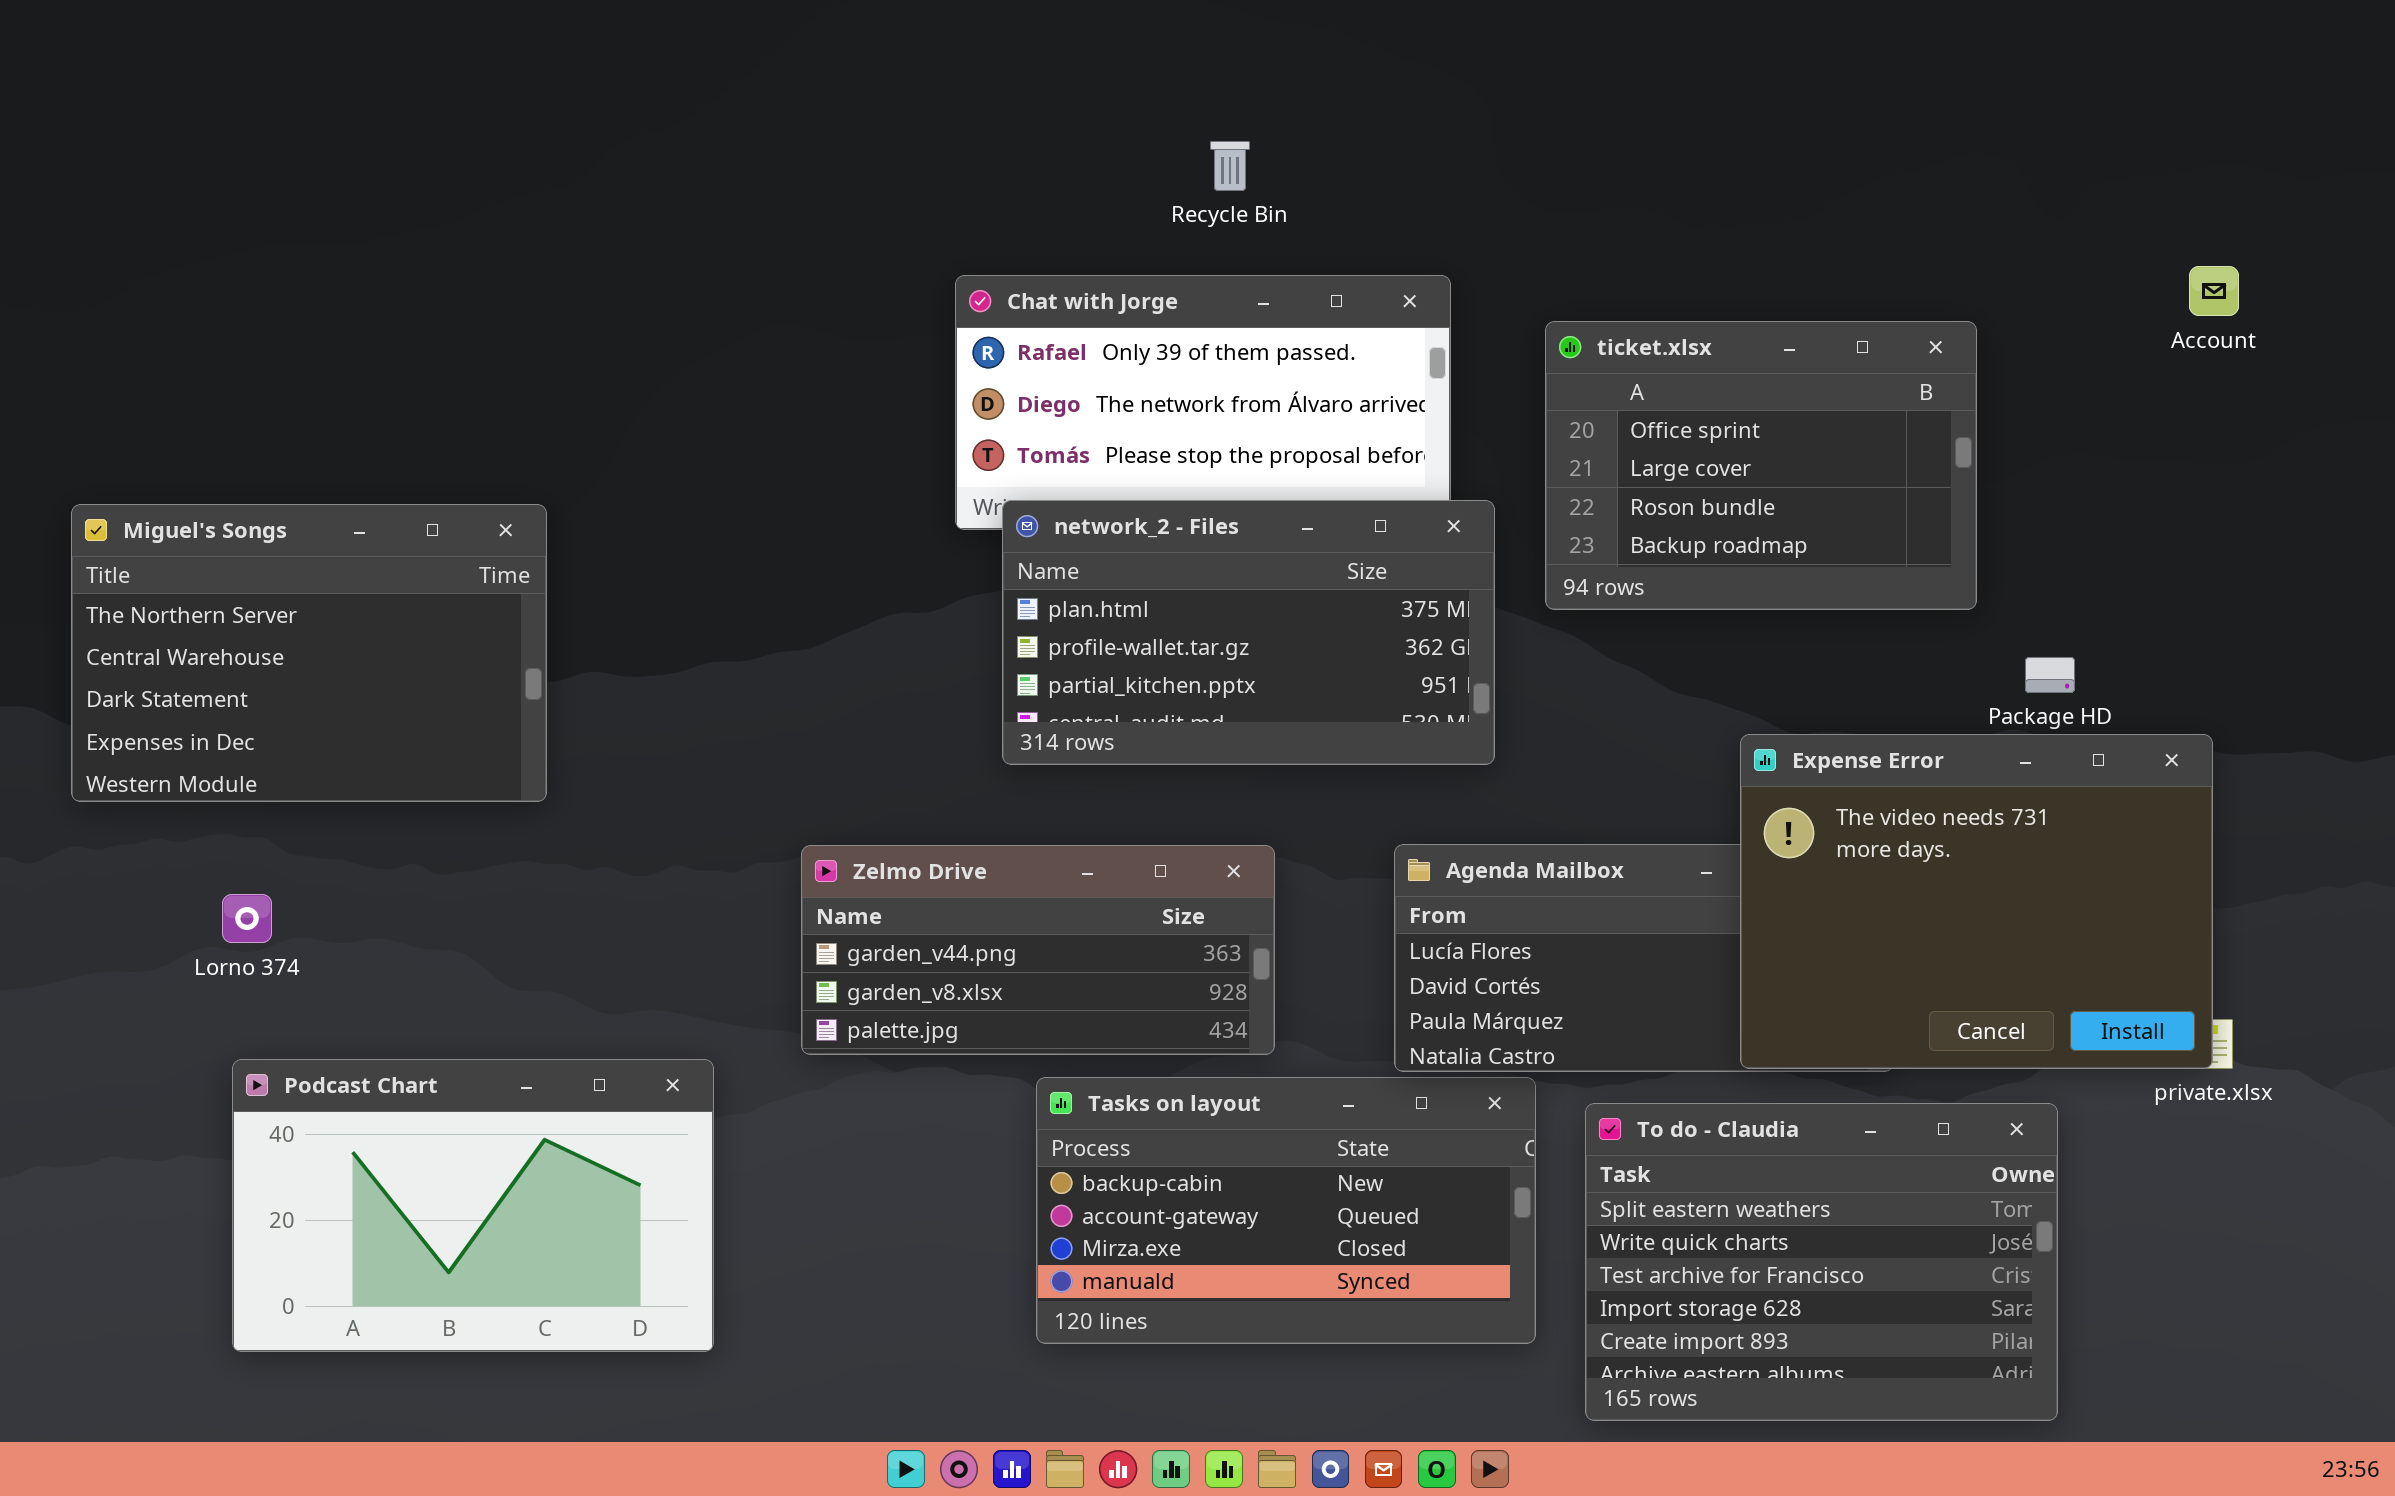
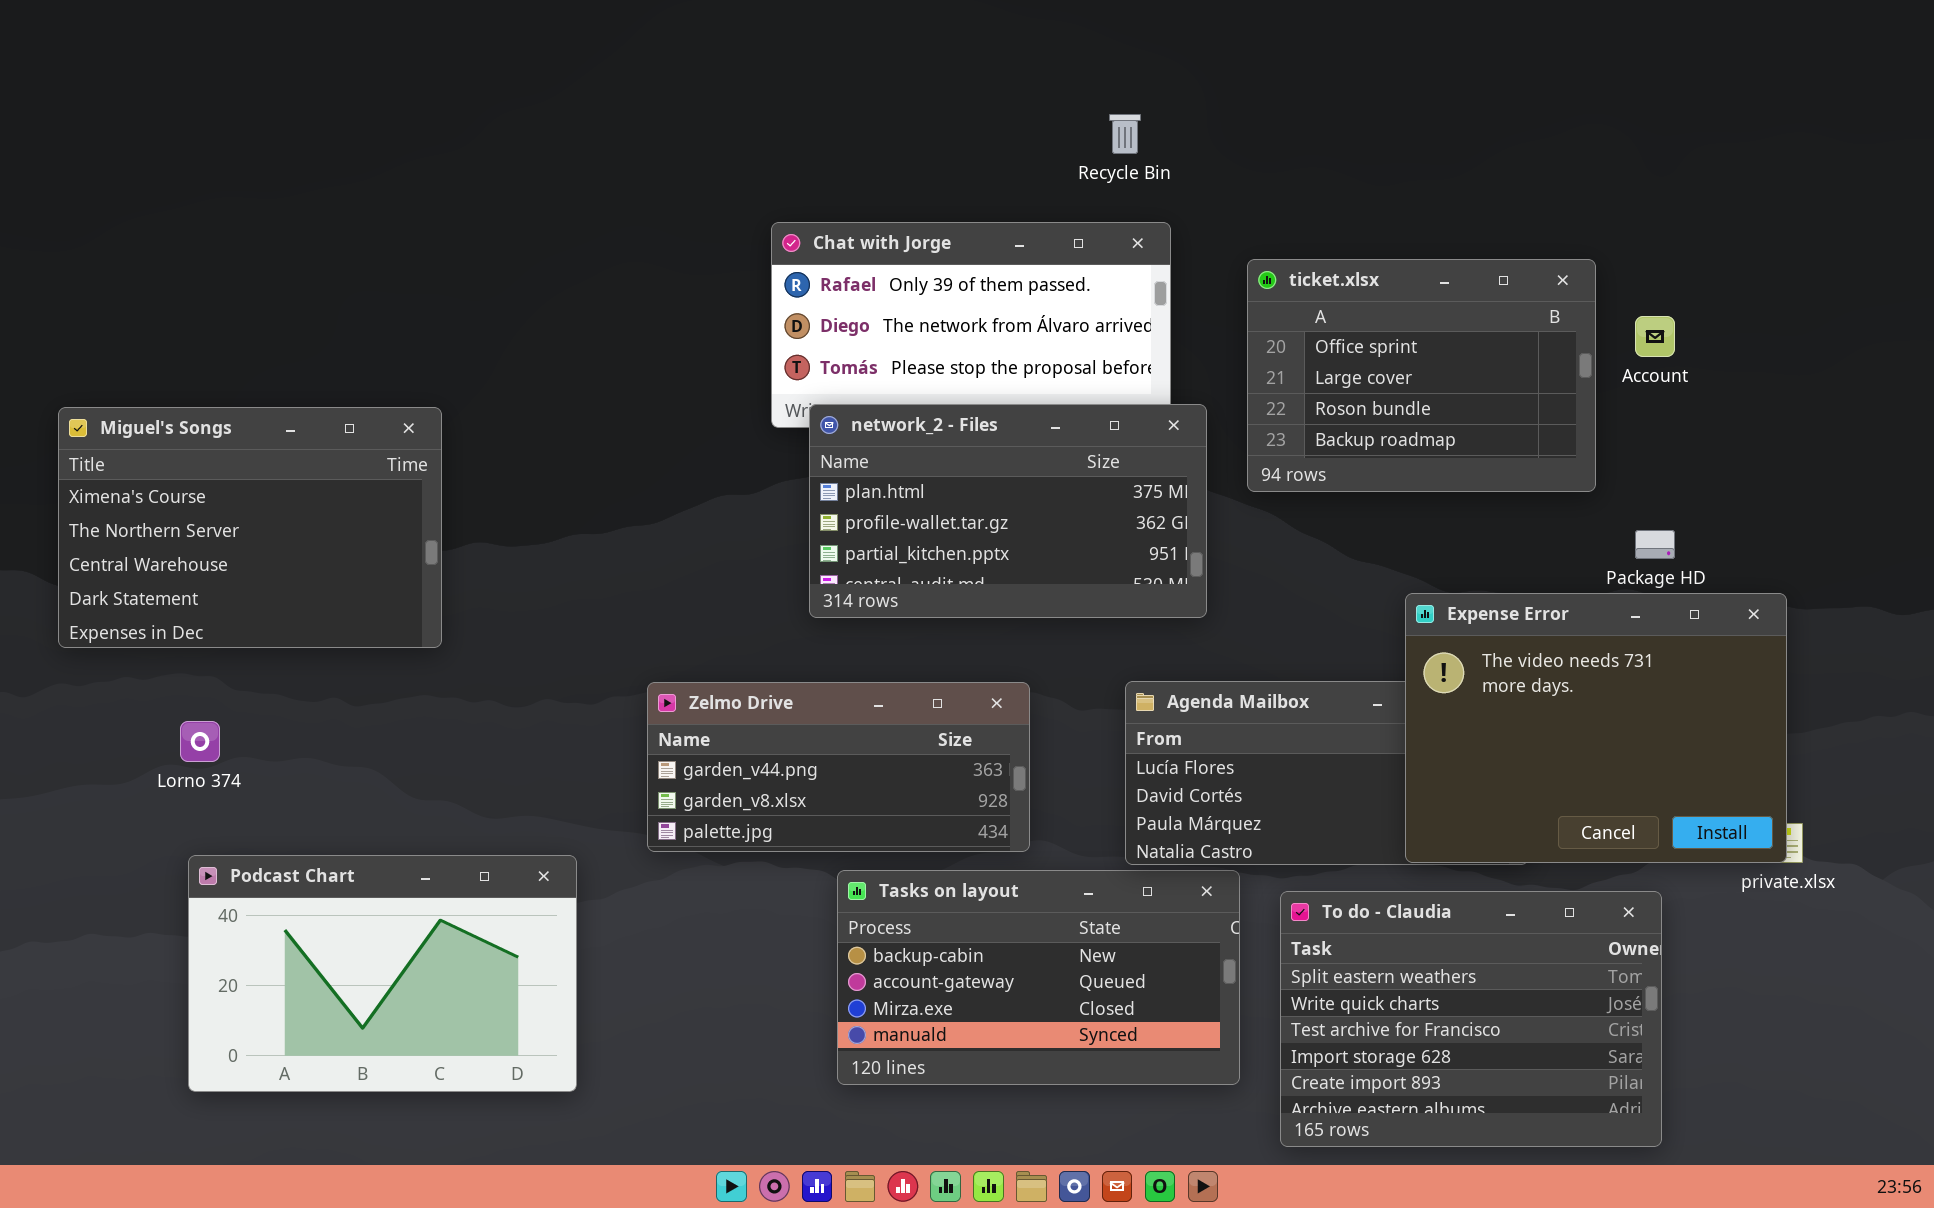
Recycle Bin: [1210,141,1250,191] -> [1109,114,1141,154], moved
Account: [2189,266,2239,316] -> [1635,316,1675,357], moved
Miguel's Songs: [71,504,547,802] -> [58,407,442,648], scrolled up 1 row

